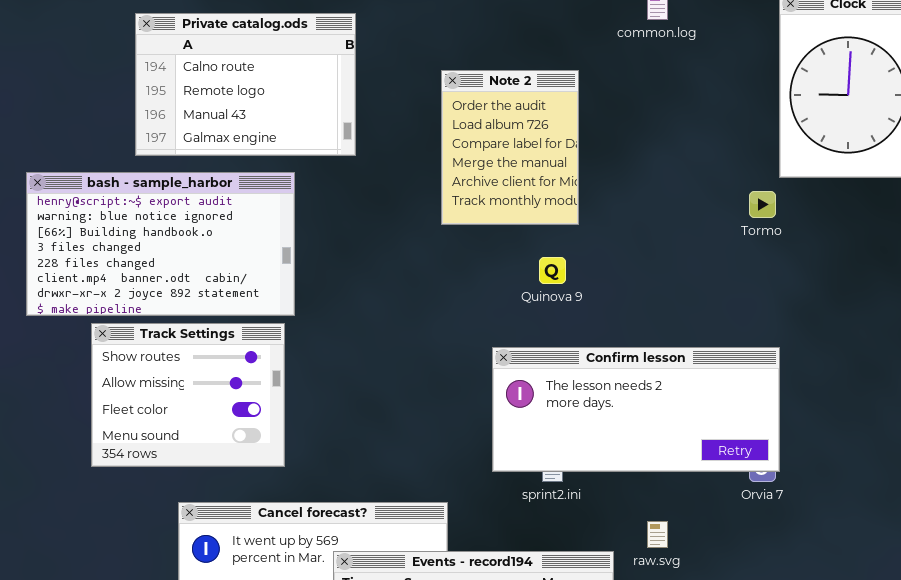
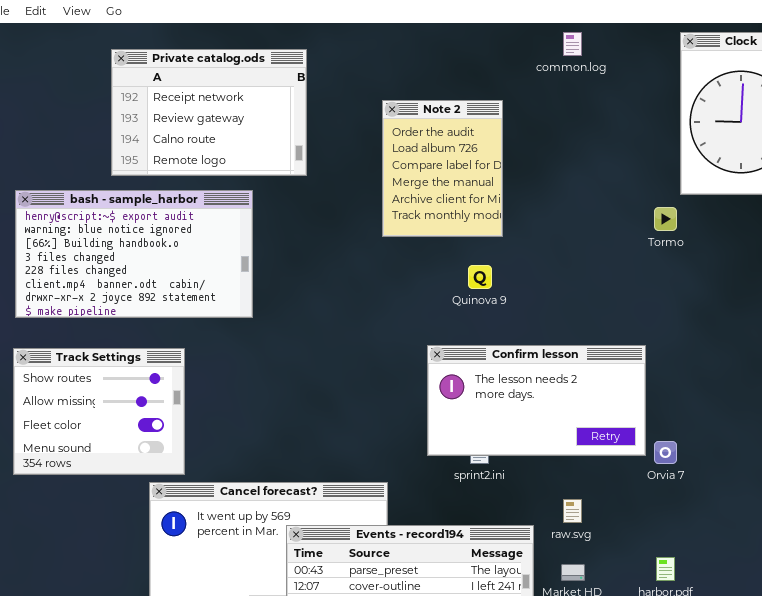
Private catalog.ods: [135,13,356,156] -> [111,49,307,176], scrolled up 2 rows
Track Settings: [91,323,285,467] -> [13,348,185,475], moved
Confirm lesson: [492,347,780,472] -> [427,345,646,456], resized

